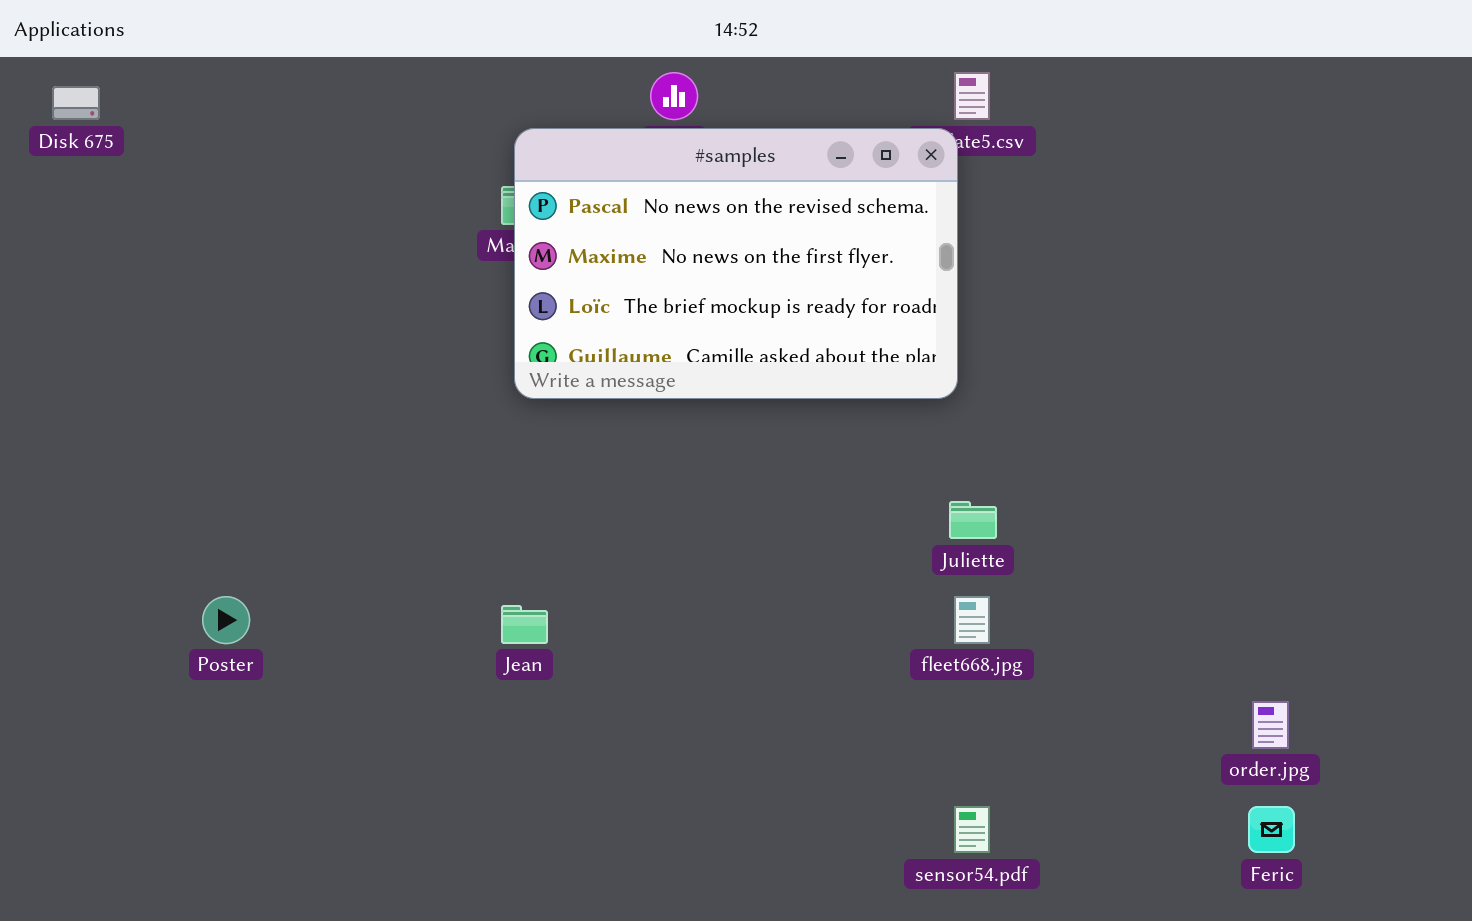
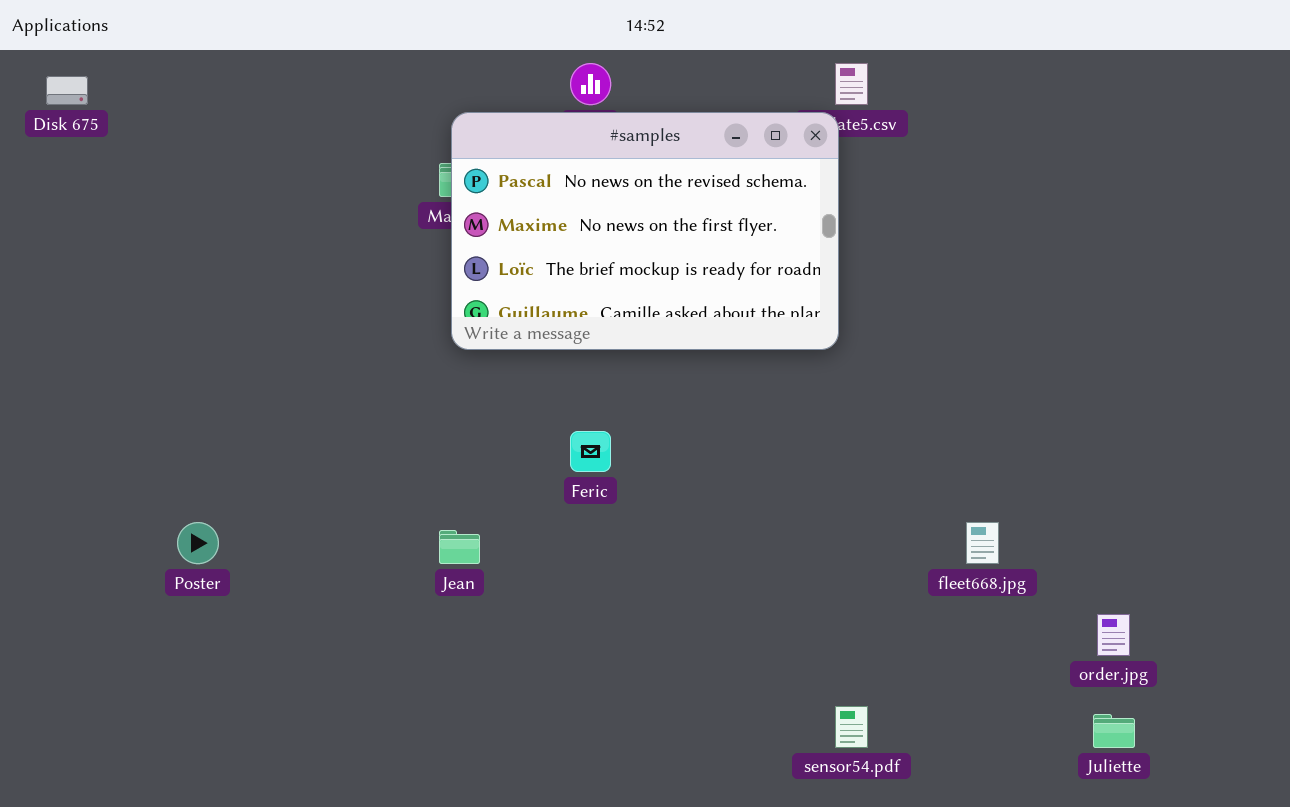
Juliette: [949,501,997,539] -> [1093,714,1135,748], moved
fleet668.jpg: [954,596,990,644] -> [966,522,999,564], moved
Feric: [1248,806,1295,853] -> [570,431,611,472], moved

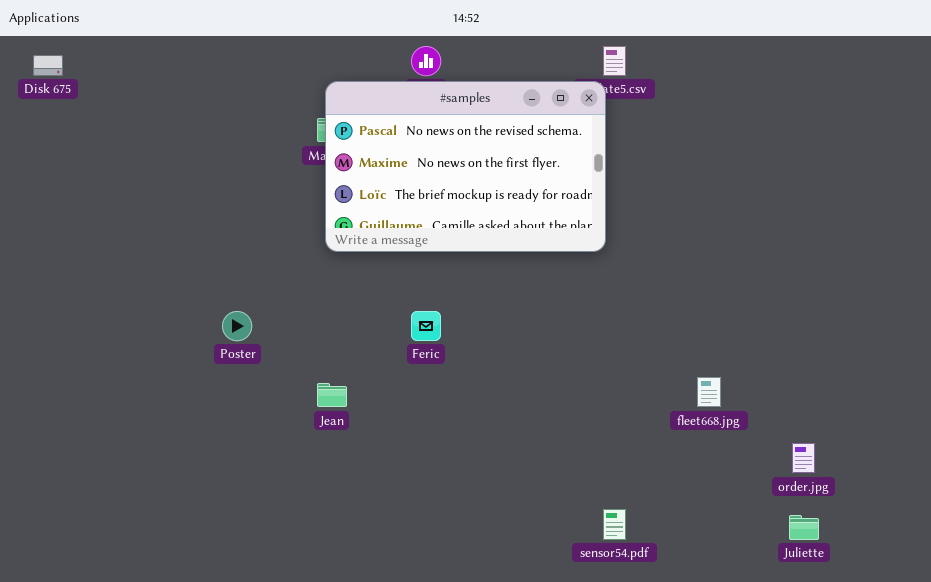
Poster: [177,522,219,564] -> [222,311,252,341], moved

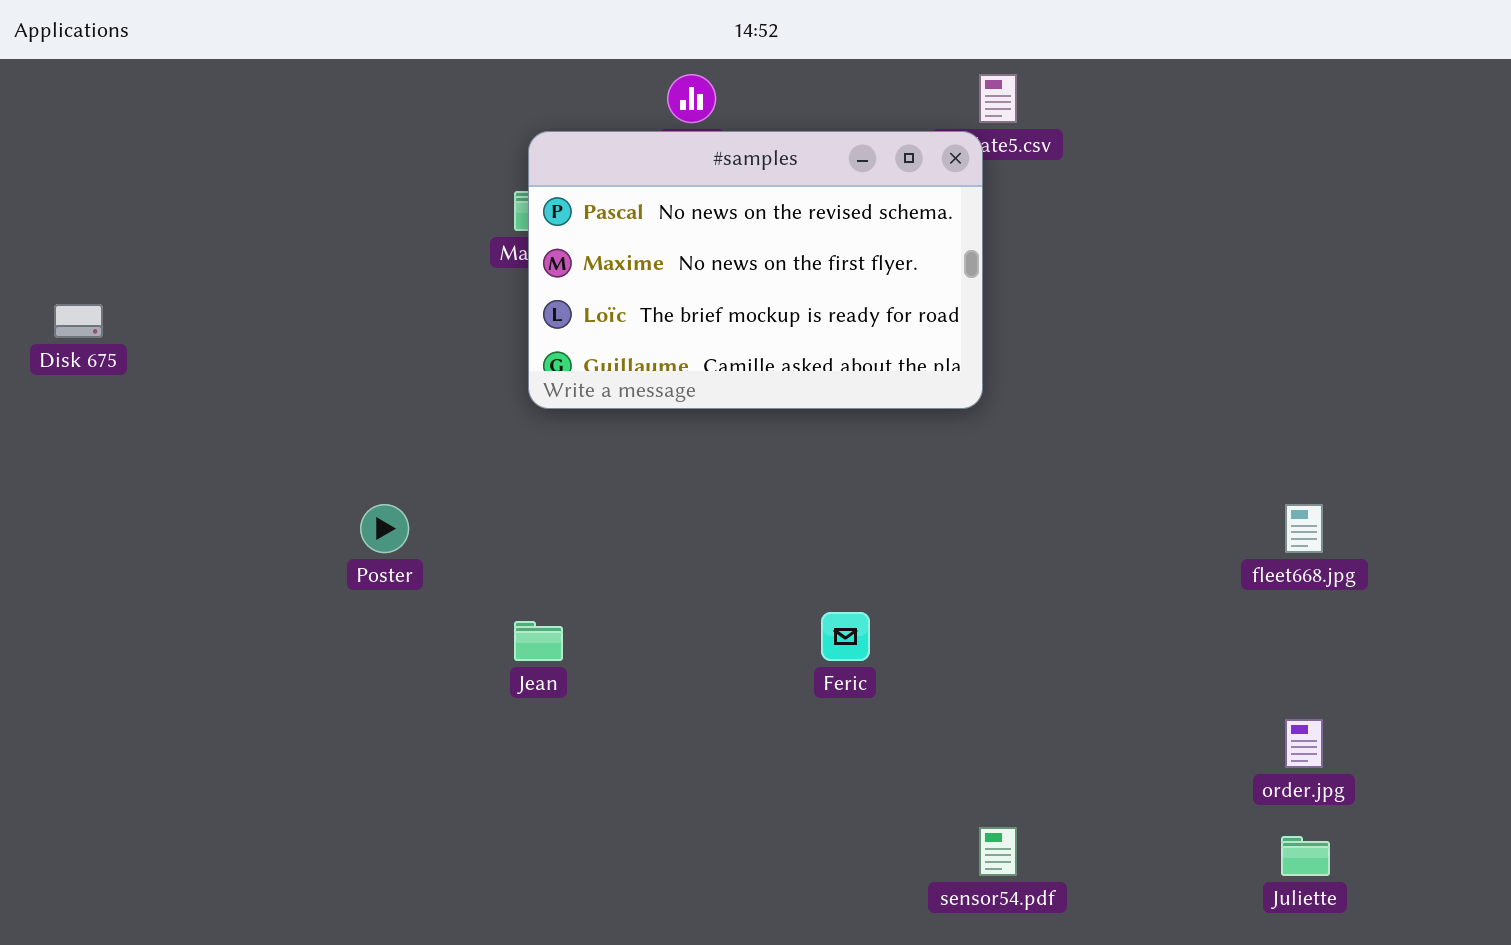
Disk 675: [33,55,63,76] -> [54,304,103,338], moved
Feric: [411,311,441,341] -> [821,612,870,661], moved
fleet668.jpg: [697,377,721,407] -> [1285,504,1323,553], moved

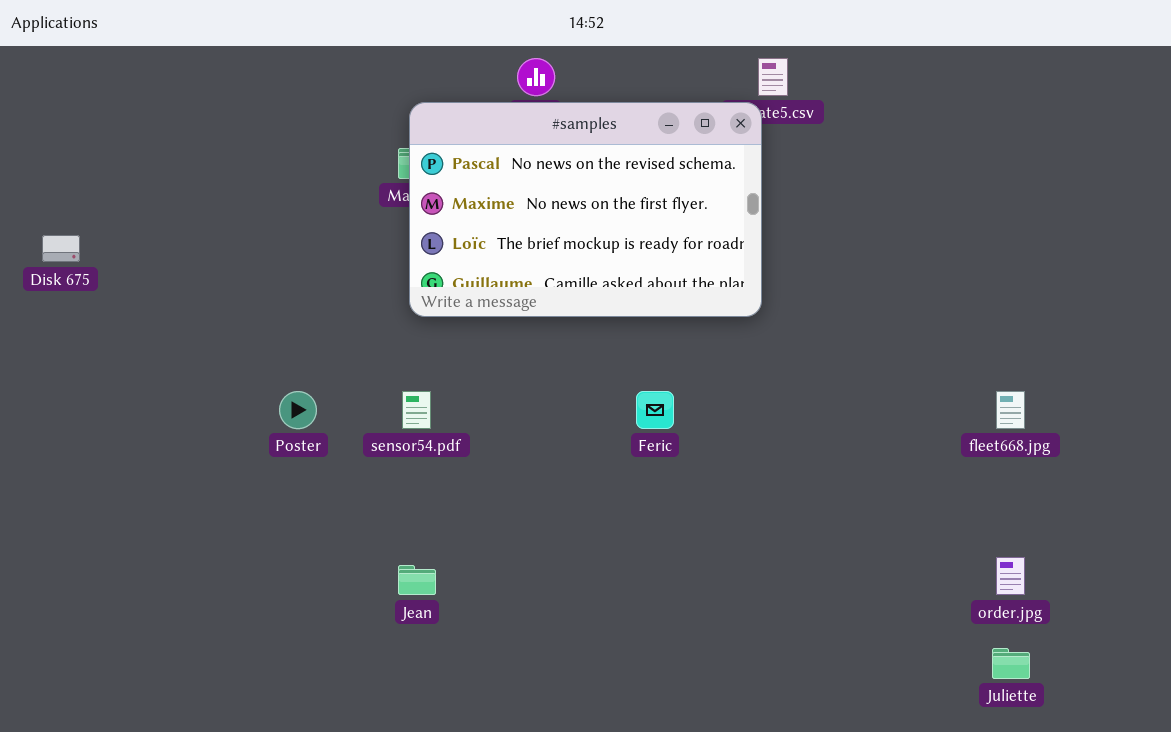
Feric: [821,612,870,661] -> [636,391,674,429], moved
Jean: [514,621,563,661] -> [398,565,436,595], moved
sensor54.pdf: [979,827,1017,876] -> [402,391,431,429], moved

